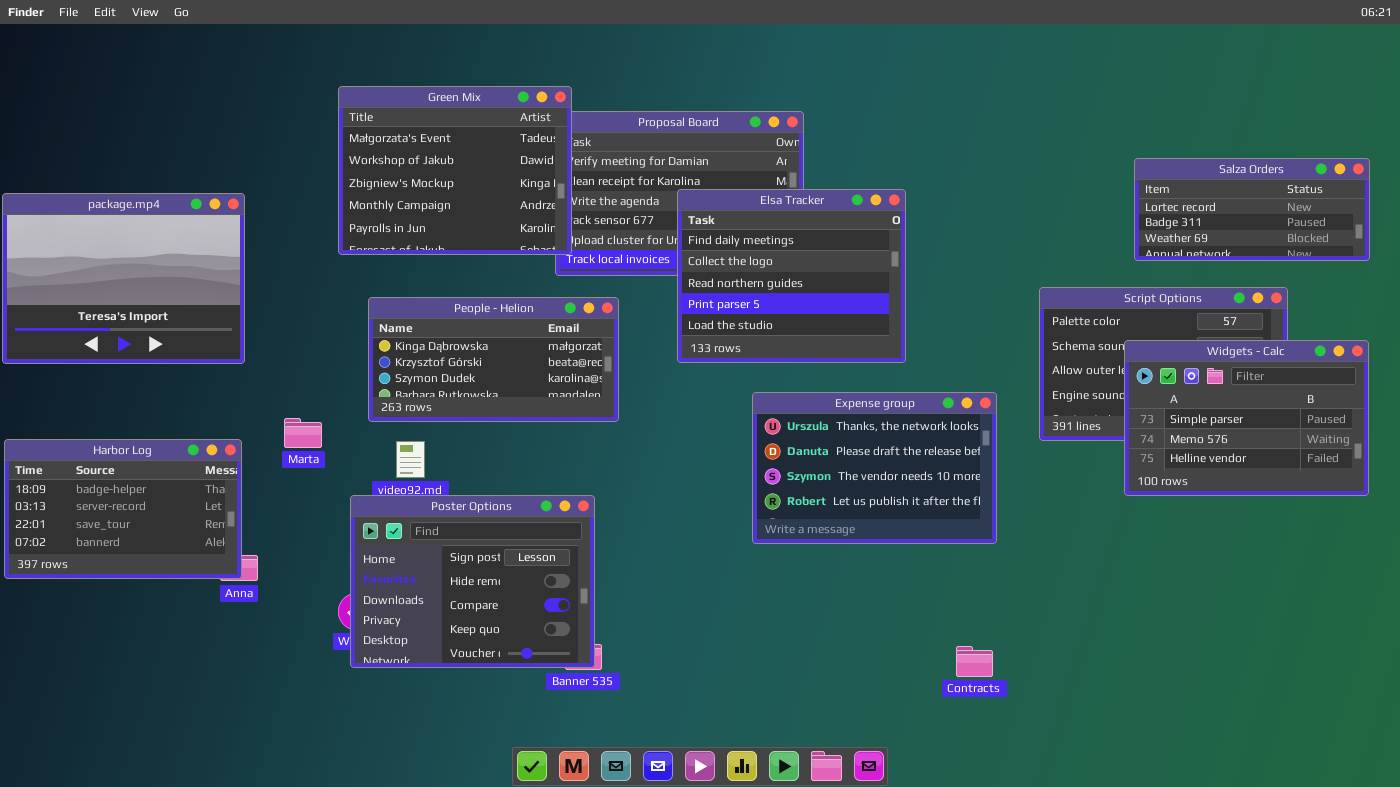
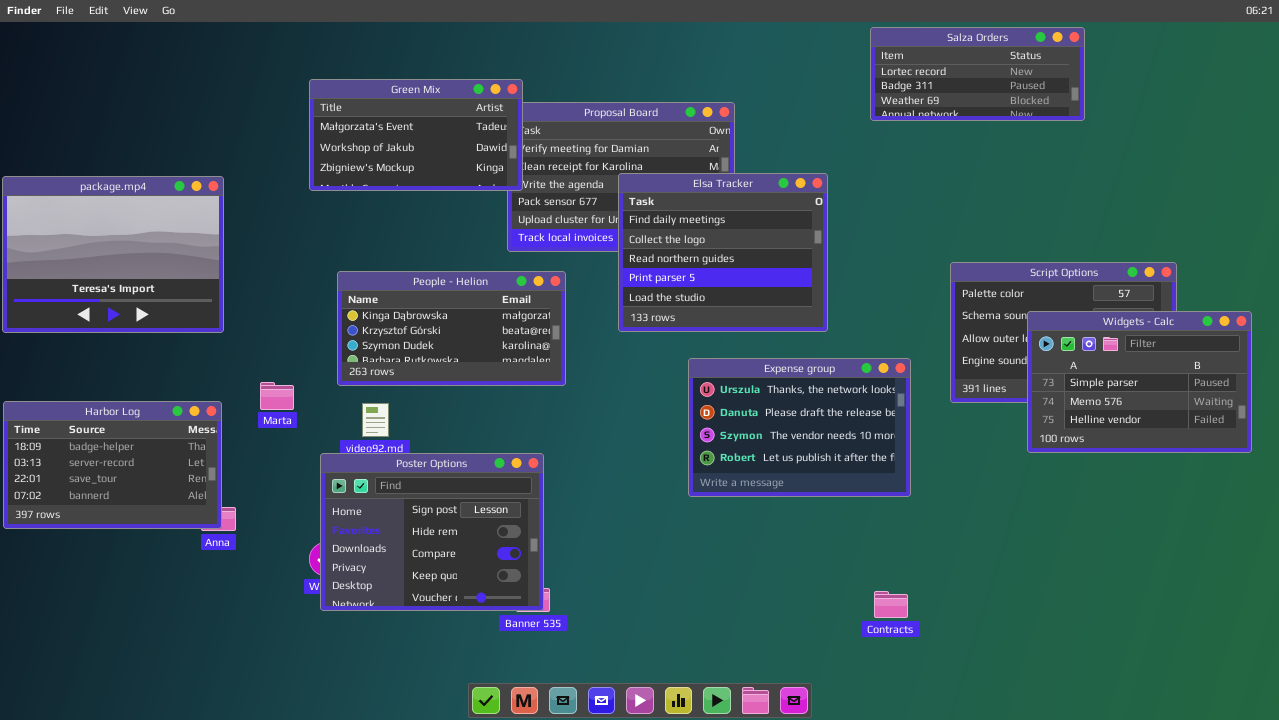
Green Mix: [338,86,572,255] -> [309,79,523,191], resized
Salza Orders: [1134,158,1370,261] -> [870,27,1085,121], moved

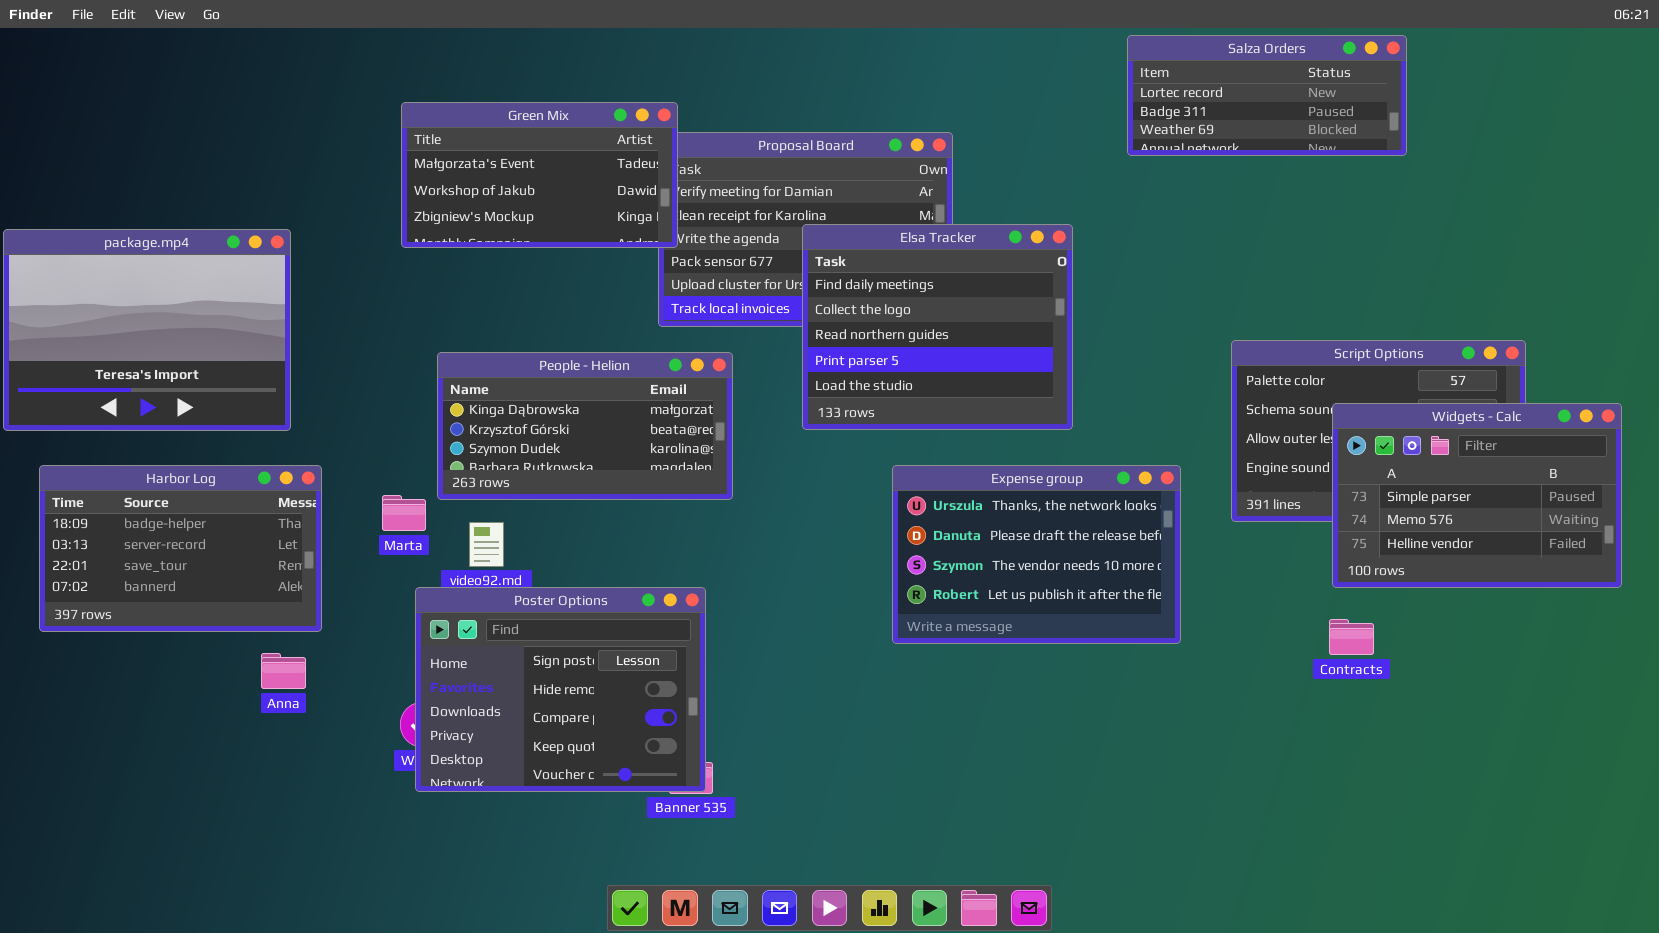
Marta: [260,382,294,410] -> [382,495,426,531], moved
Harbor Log: [3,401,222,529] -> [39,465,322,632], moved
Contracts: [874,591,908,618] -> [1329,619,1374,655], moved

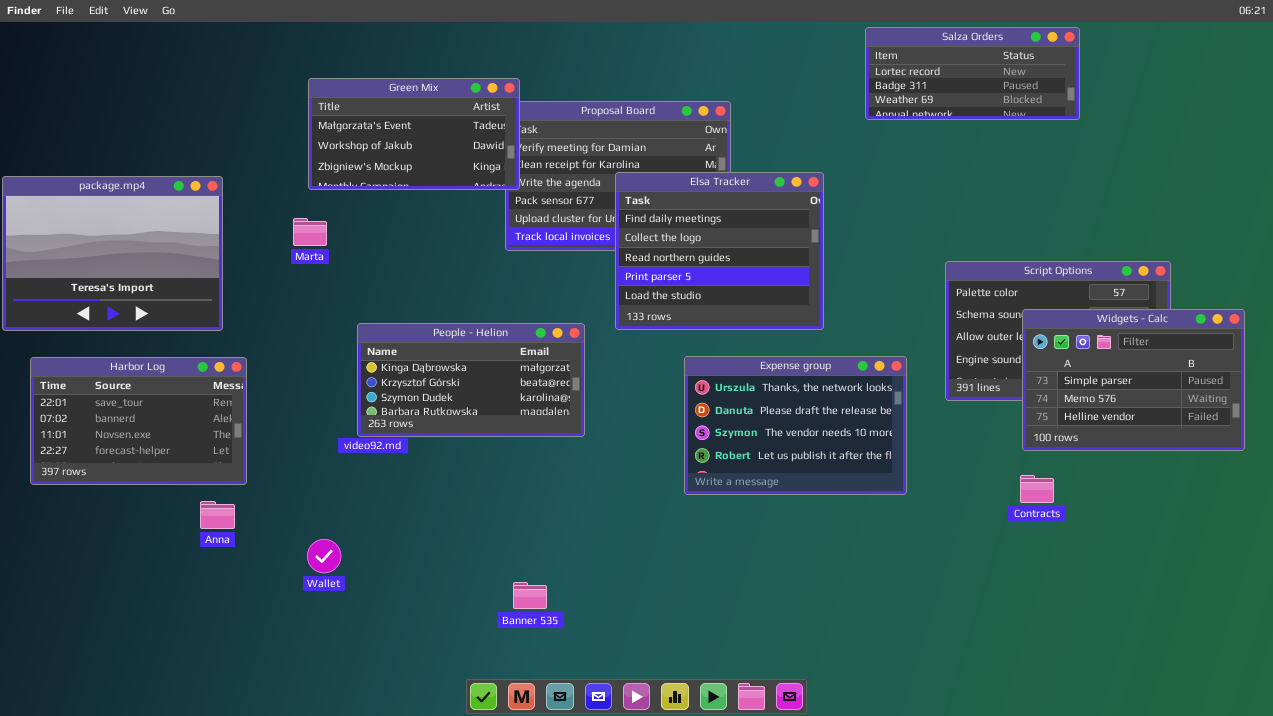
People - Helion: [437,352,733,500] -> [357,323,585,437], moved
Harbor Log: [39,465,322,632] -> [30,357,247,485], scrolled down 2 rows
Marta: [382,495,426,531] -> [293,218,327,246], moved
Poster Options: [415,587,706,792] -> none, closed

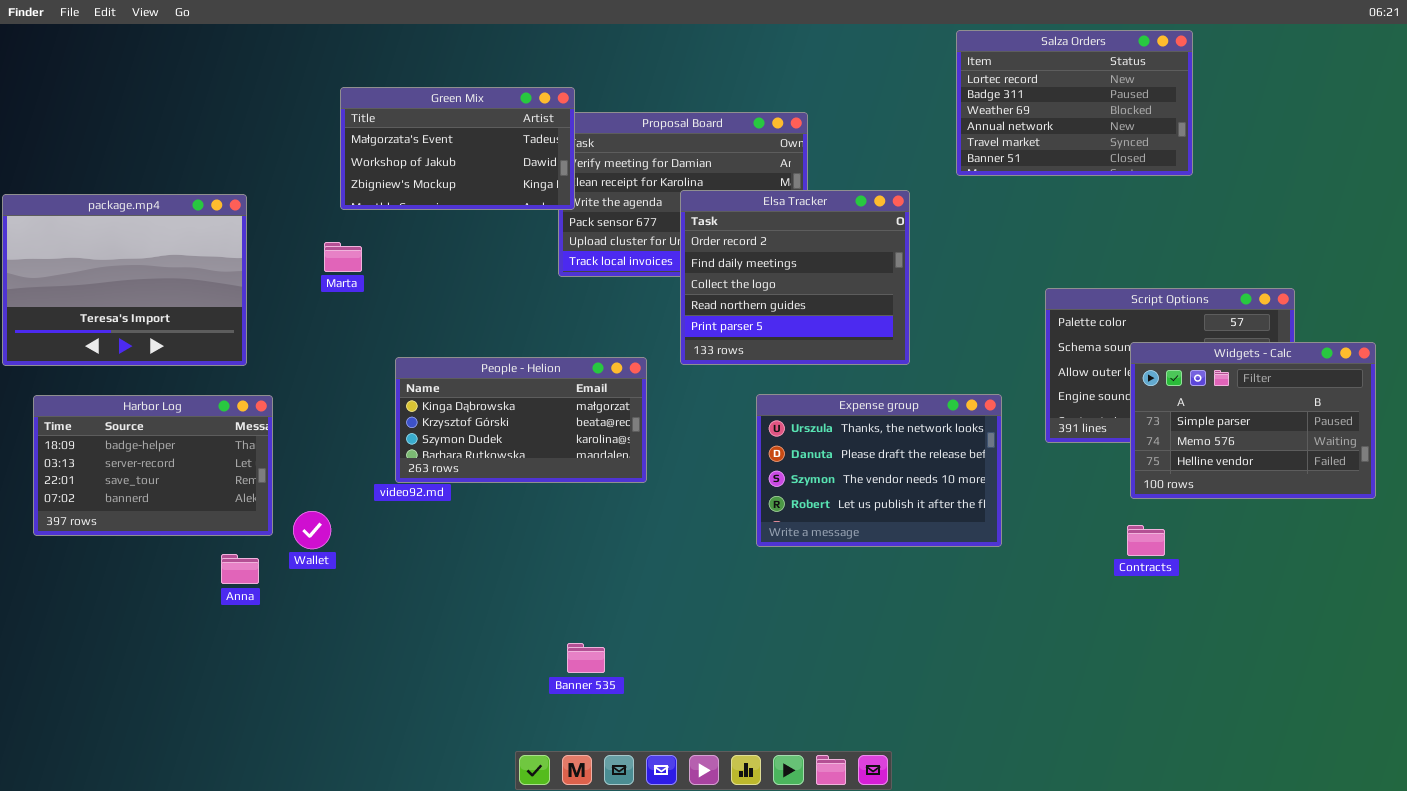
Salza Orders: [865,27,1080,120] -> [956,30,1193,176], resized
Elsa Tracker: [615,172,824,330] -> [680,190,910,365], scrolled up 1 row
Harbor Log: [30,357,247,485] -> [33,395,273,536], scrolled up 2 rows
Wallet: [307,539,341,573] -> [293,511,331,549], moved

